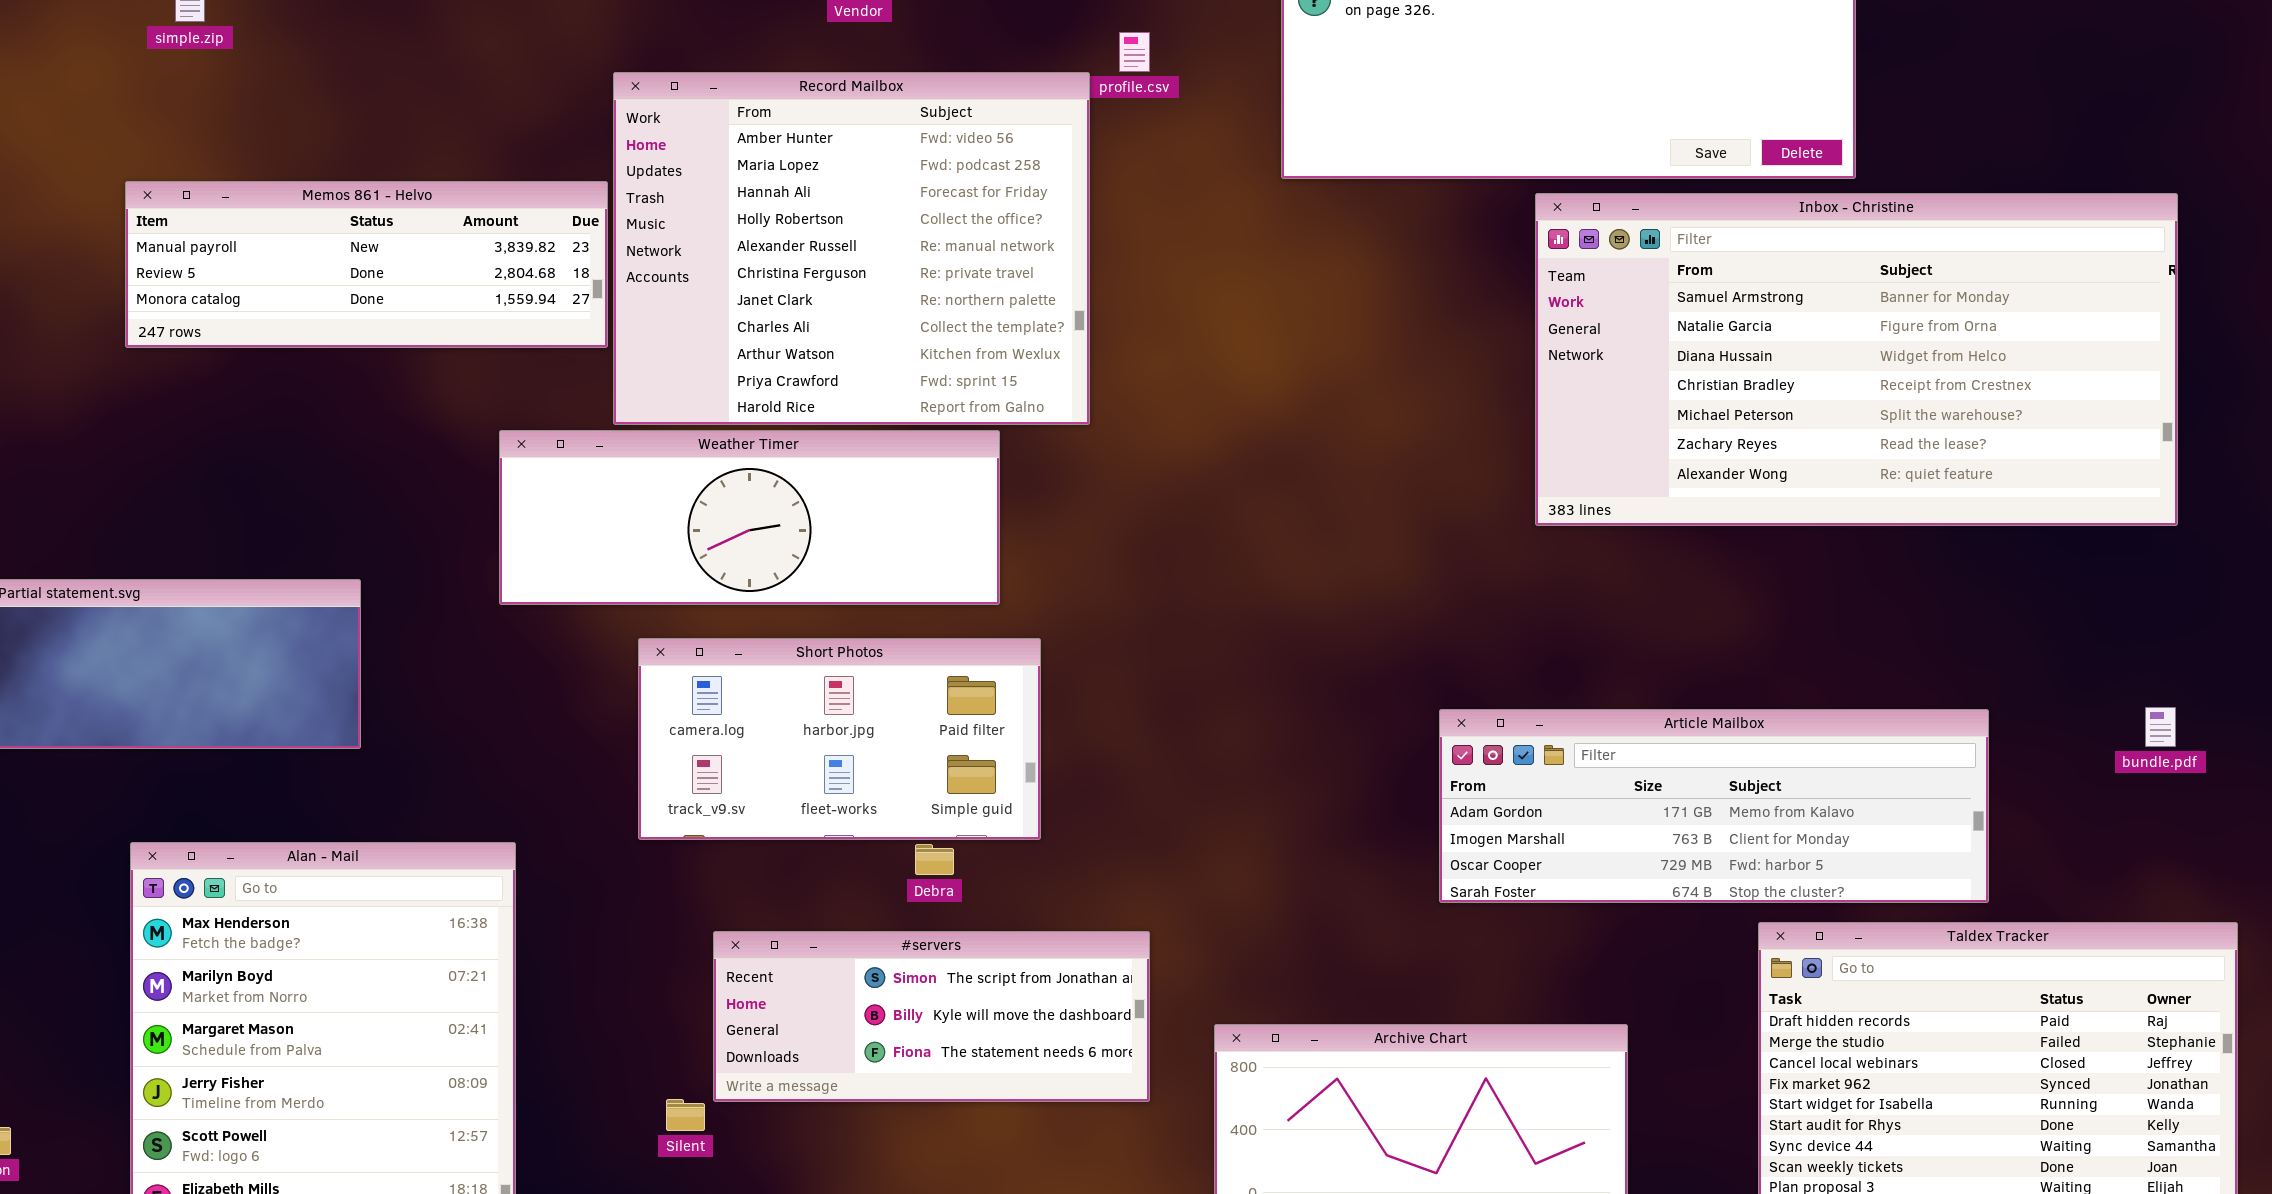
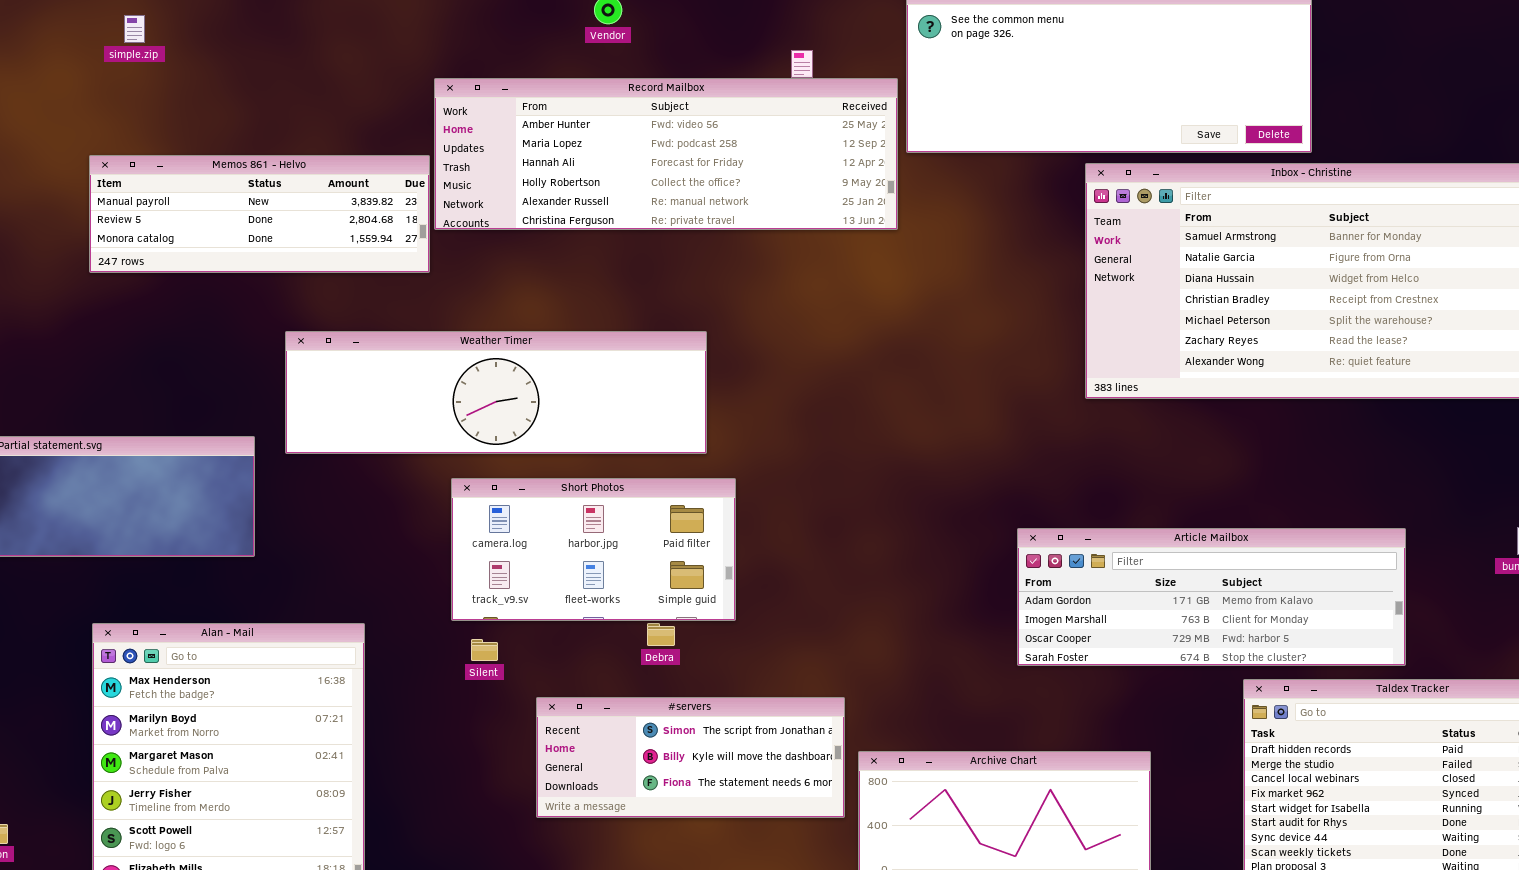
Record Mailbox: [613,72,1090,425] -> [434,78,898,230], resized
Weather Timer: [499,430,1000,605] -> [285,331,707,454], resized
#servers: [713,931,1150,1102] -> [536,697,845,818], moved
Silent: [666,1099,705,1131] -> [471,639,498,661], moved

